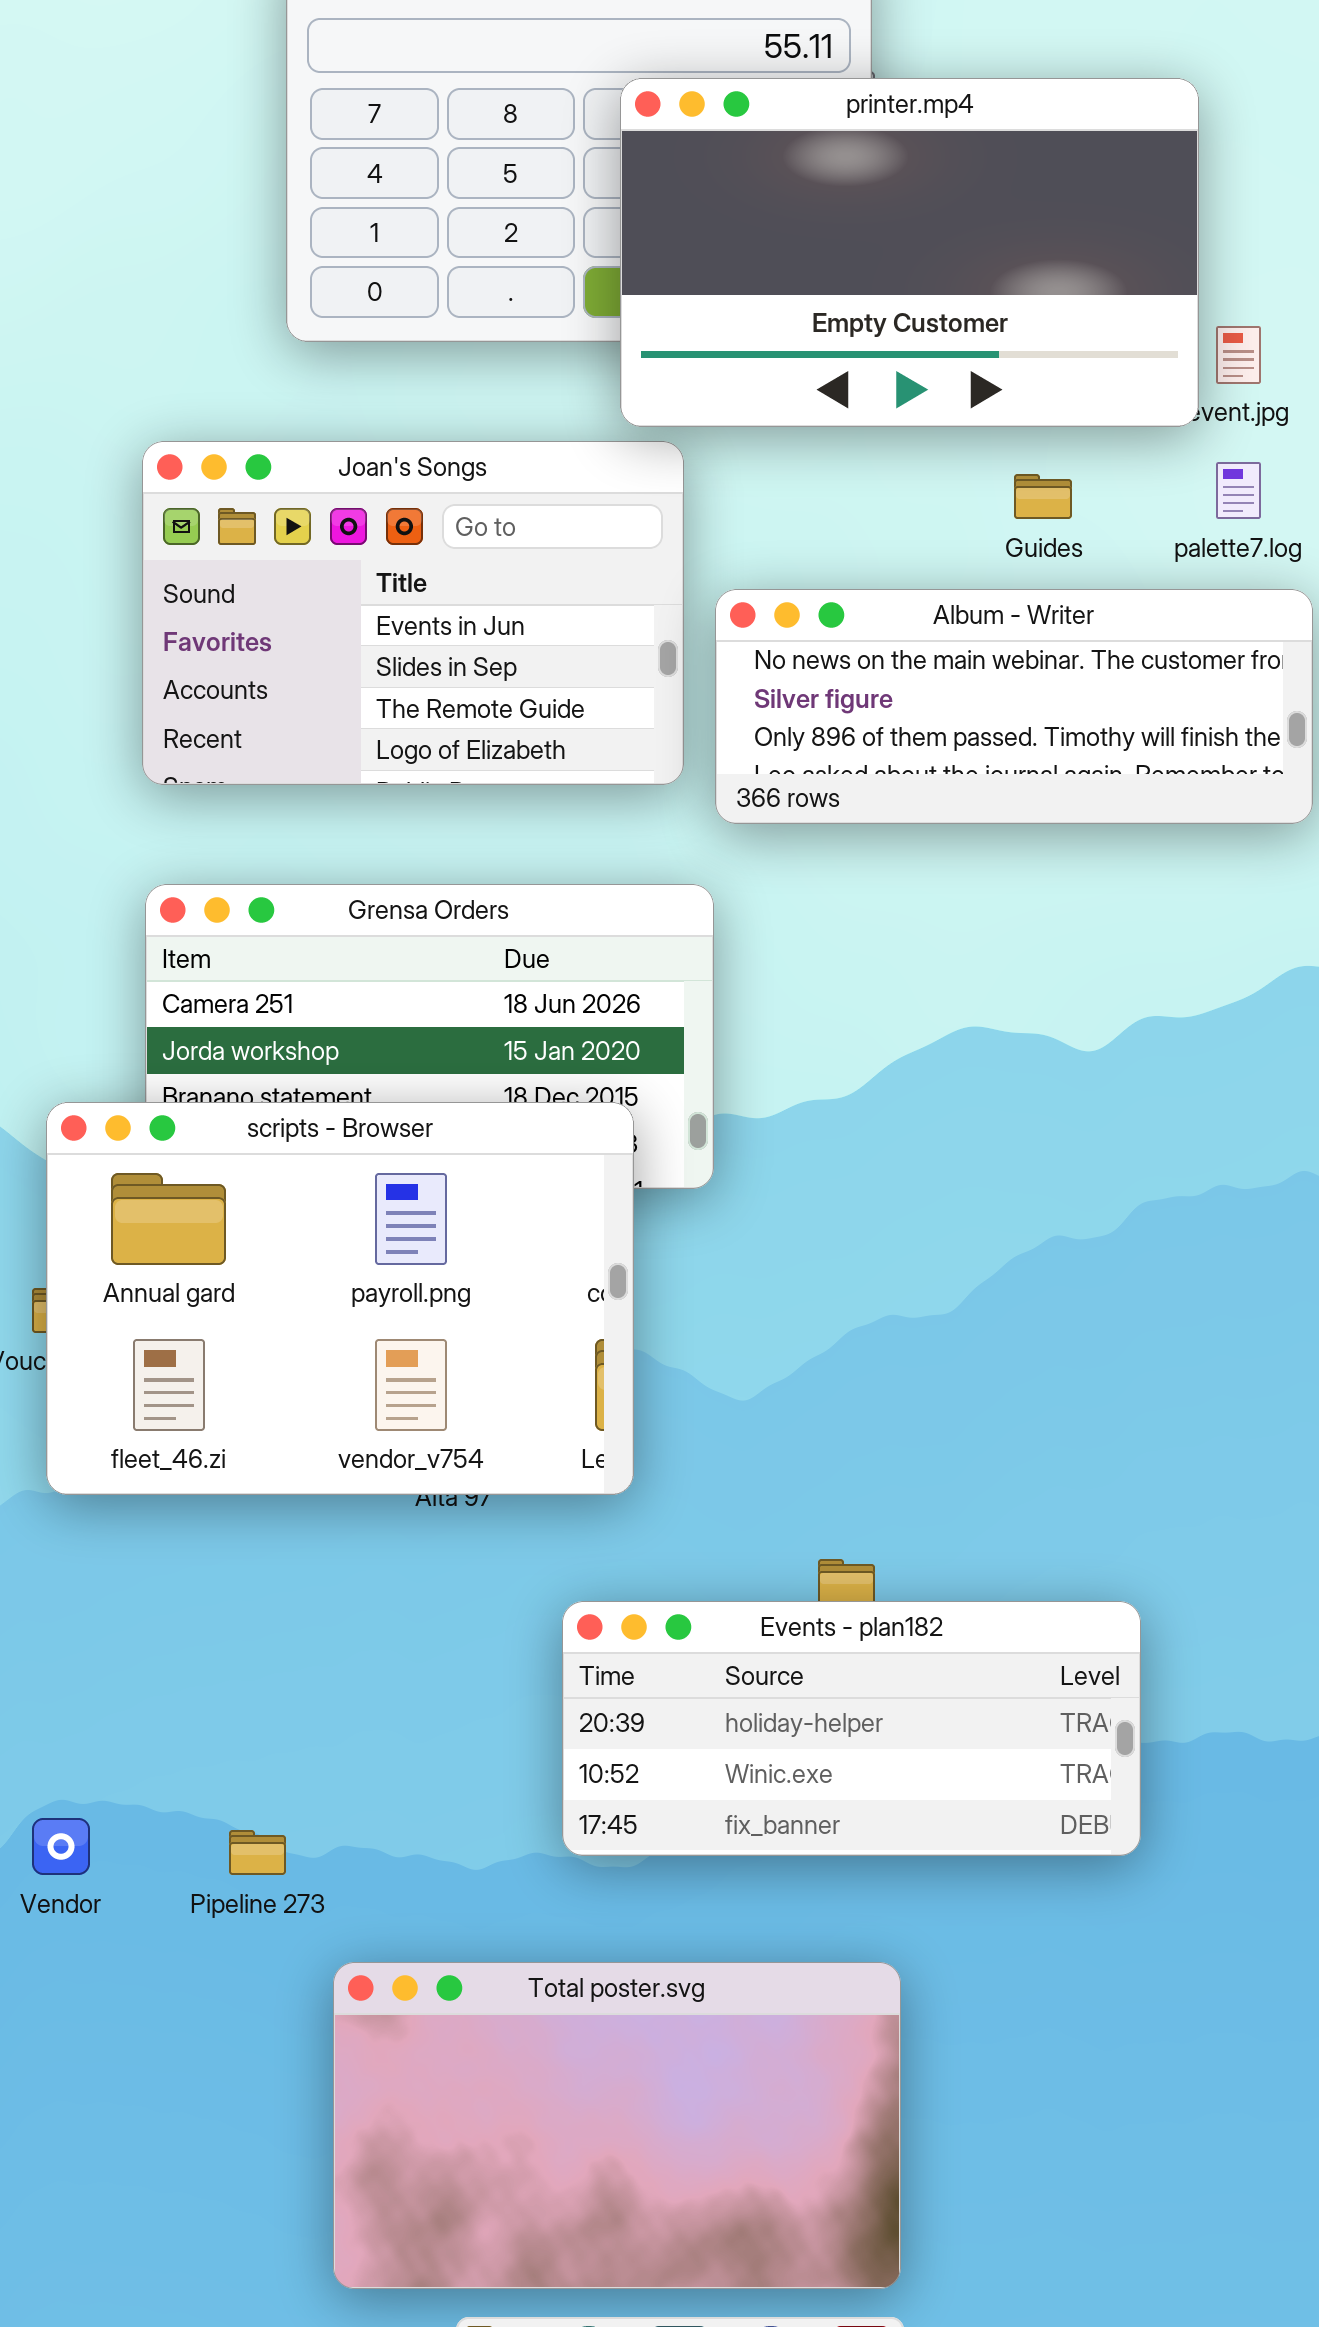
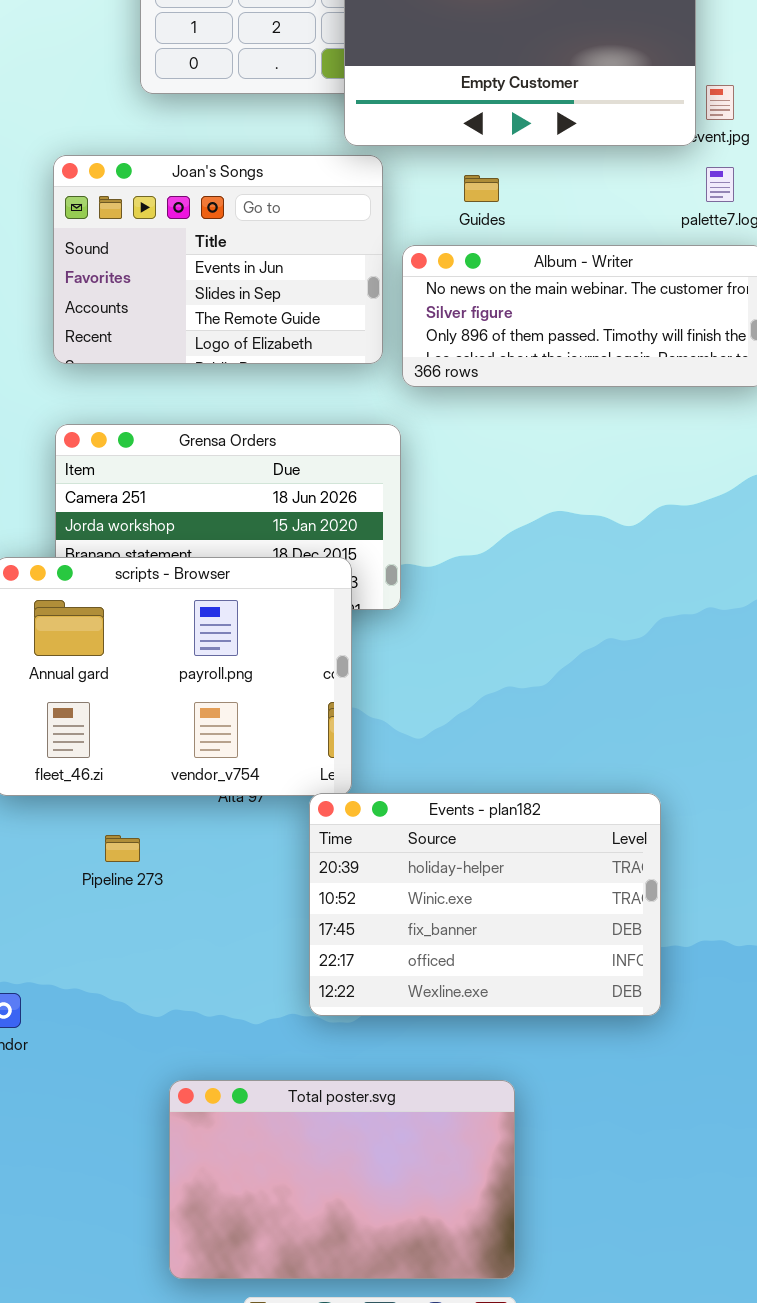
Guides: [1014,474,1072,519] -> [464,175,499,202], moved
Events - plan182: [562,1601,1141,1856] -> [309,793,661,1016], resized
Pipeline 273: [229,1830,286,1875] -> [105,835,140,862], moved

